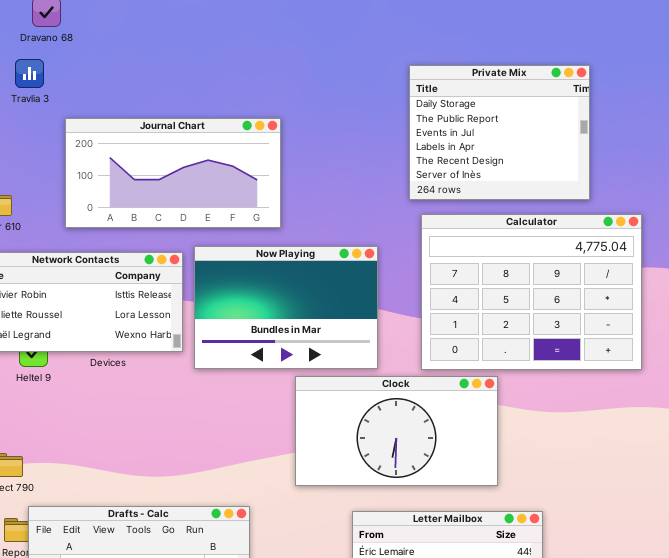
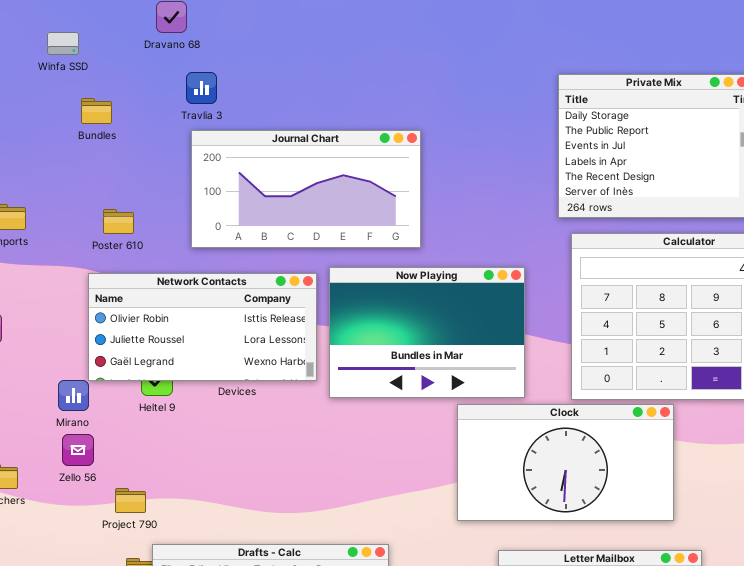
Travlia 3: [15,59,44,88] -> [186,72,217,104], moved
Clock: [295,376,498,486] -> [457,404,674,521], moved

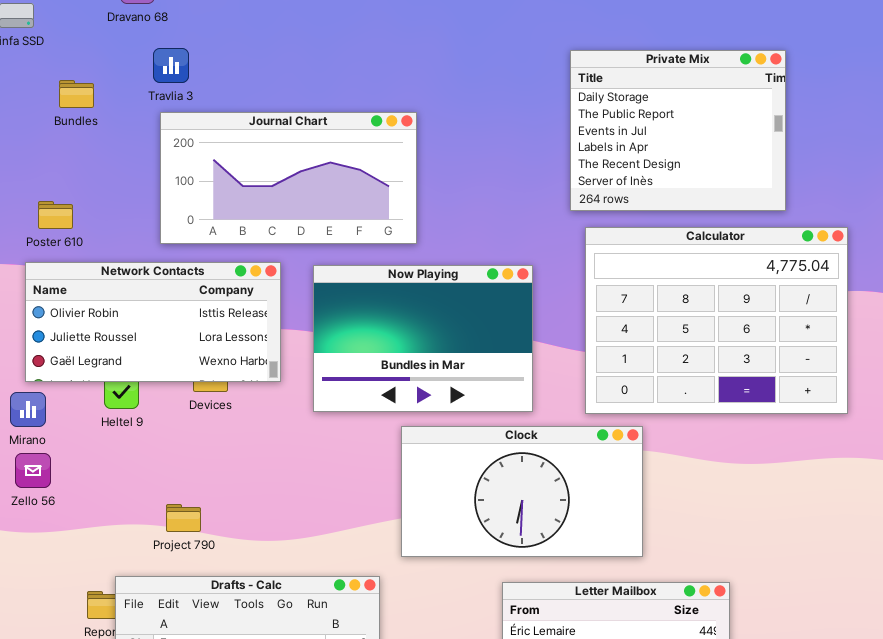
Bundles: [81,98,112,124] -> [59,80,94,108], moved
Poster 610: [103,209,134,234] -> [38,201,73,229], moved
Network Contacts: [88,273,317,381] -> [25,262,281,382], moved
Clock: [457,404,674,521] -> [401,426,643,557], moved
Project 790: [115,488,146,513] -> [166,504,201,532], moved

